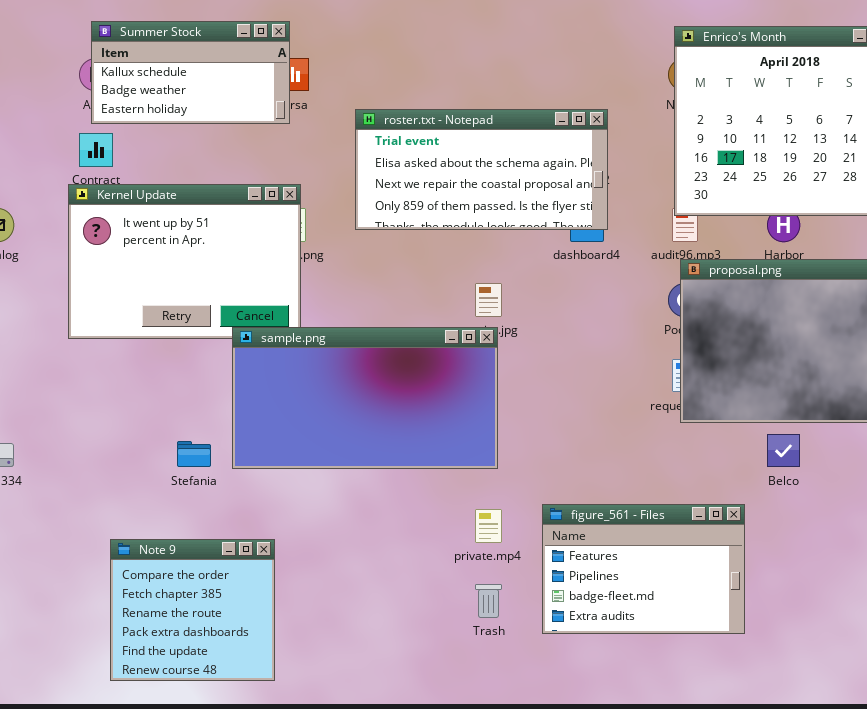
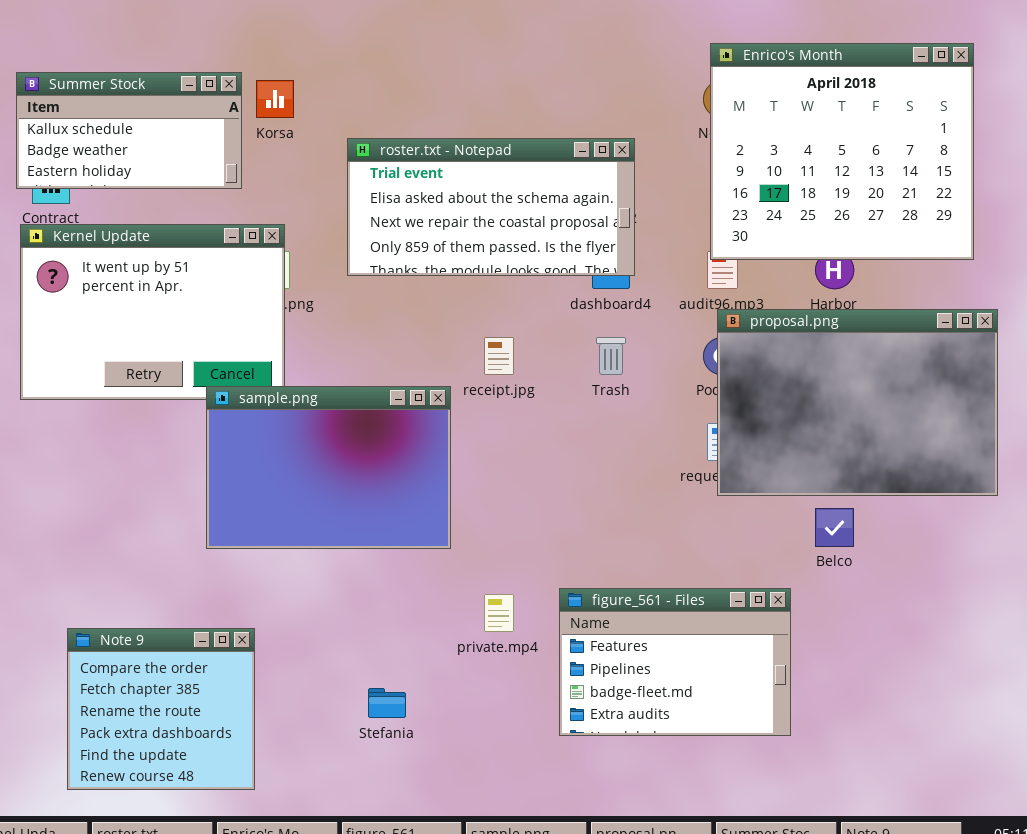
Summer Stock: [91,21,290,124] -> [16,72,242,189], moved
sample.png: [232,327,498,469] -> [206,386,451,549], resized
Stefania: [177,441,211,467] -> [368,688,406,718], moved
Trash: [475,584,502,618] -> [596,337,626,375], moved

